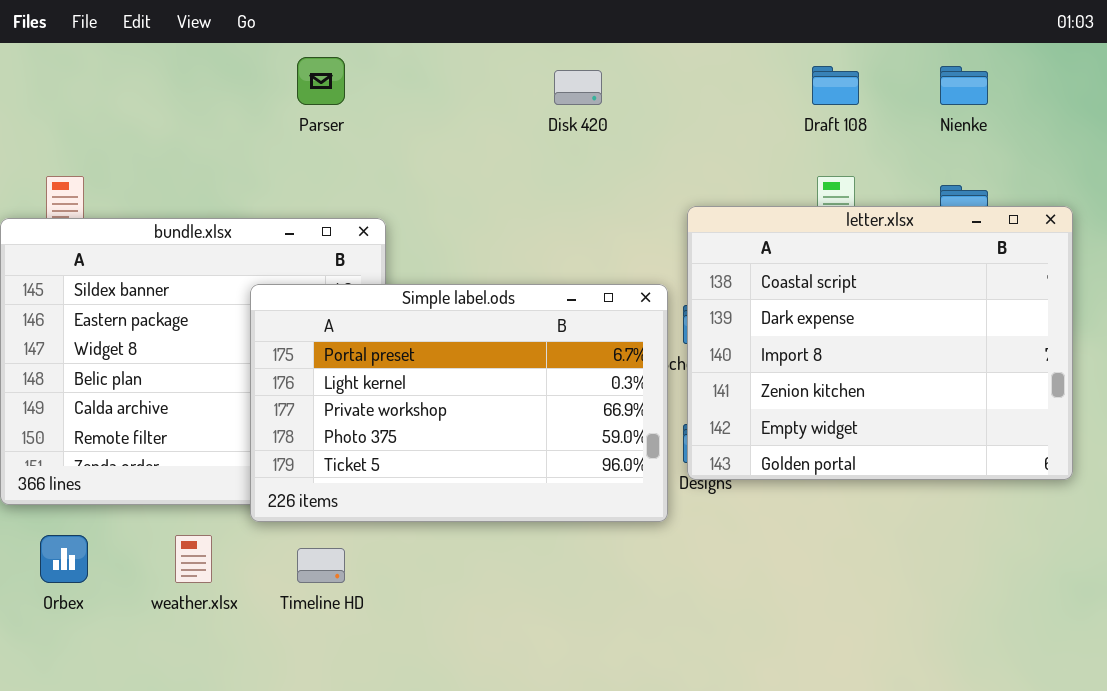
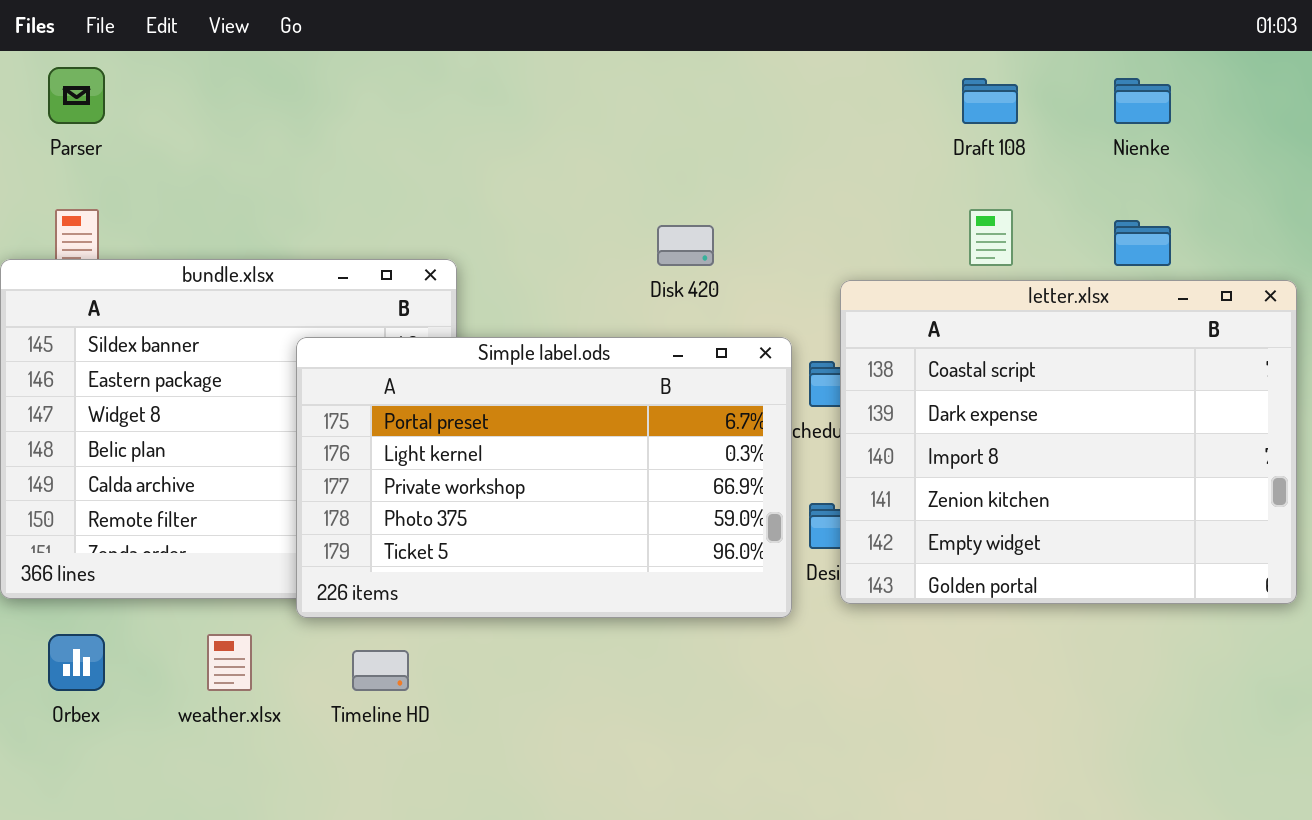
Parser: [297,57,345,105] -> [48,67,105,124], moved
Disk 420: [554,70,602,105] -> [657,225,714,266], moved
letter.xlsx: [687,206,1073,480] -> [840,280,1297,604], moved

